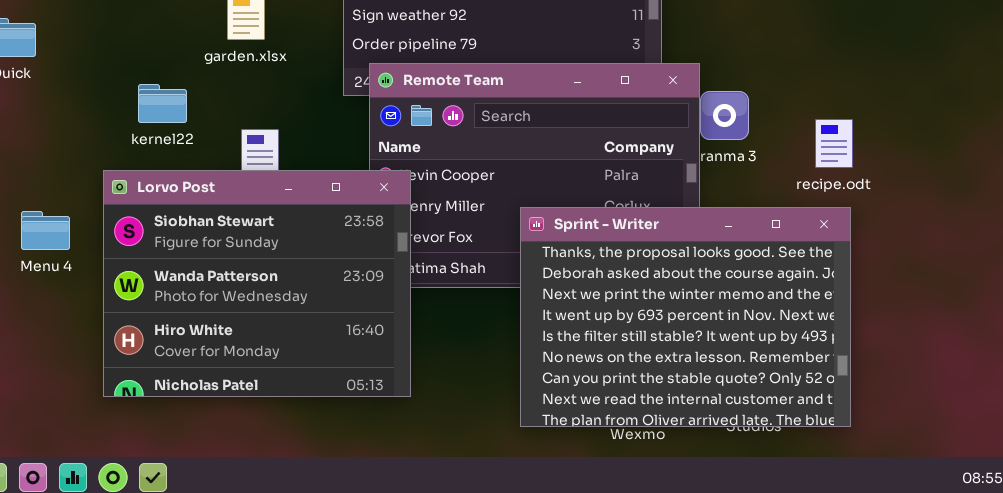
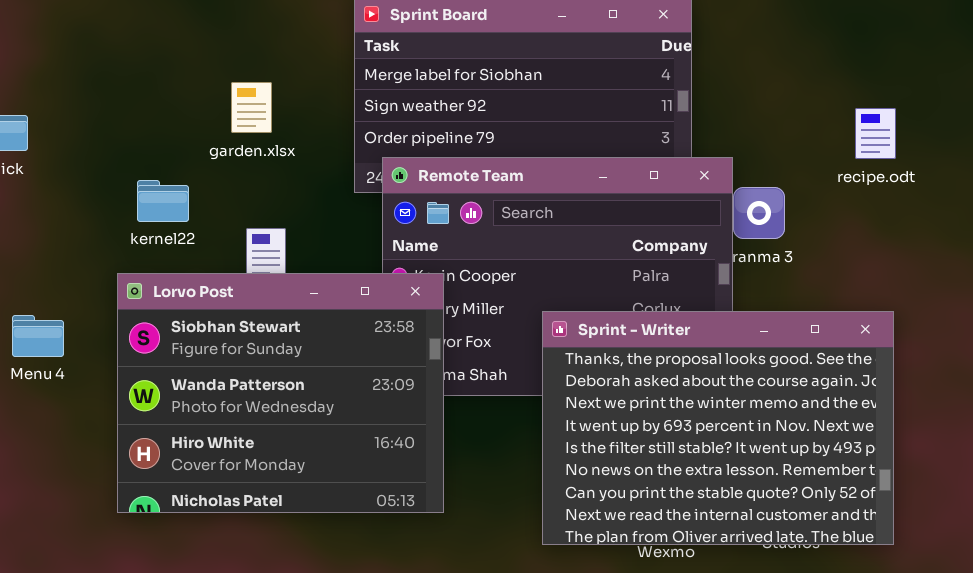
recipe.odt: [815,119,853,168] -> [855,108,896,159], moved
Lorvo Post: [103,170,411,397] -> [117,273,444,513], moved

